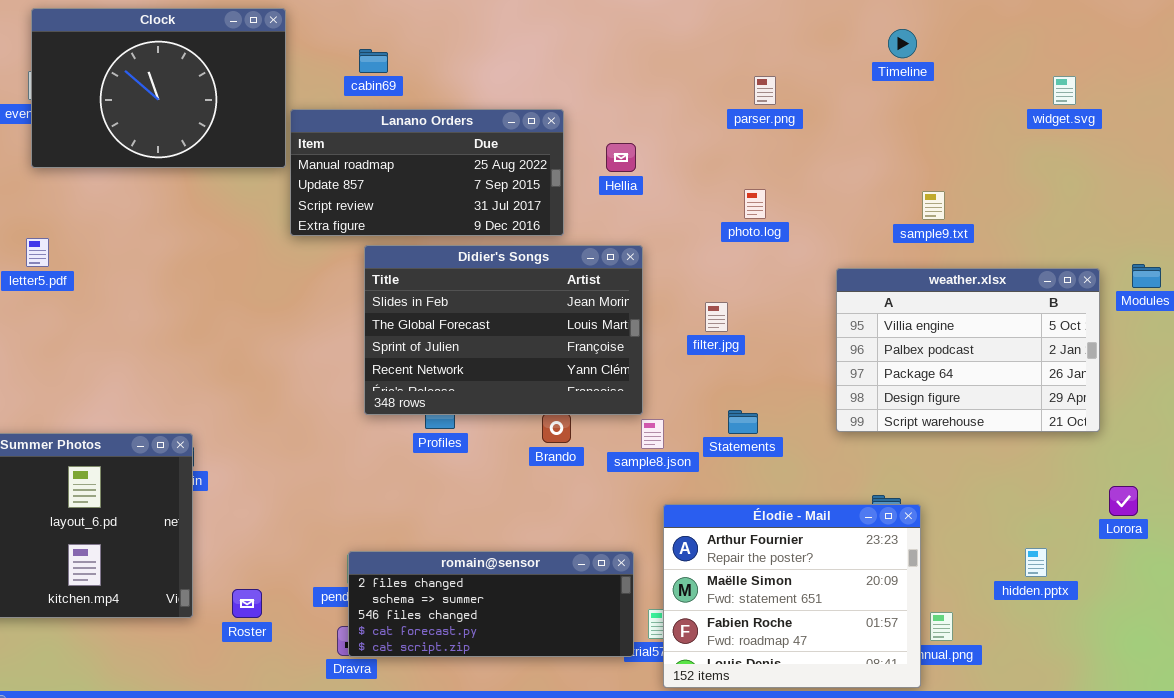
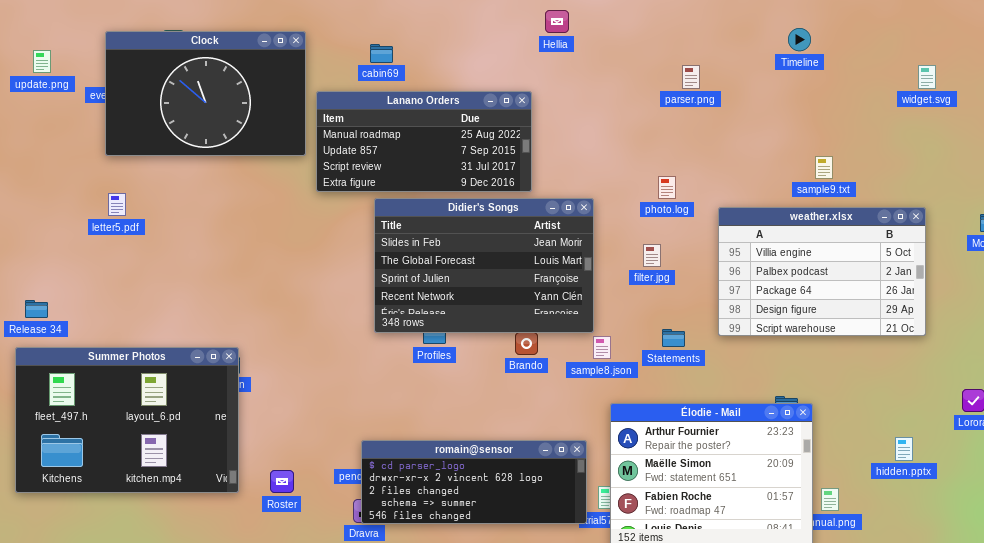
Clock: [31,8,286,168] -> [105,31,306,156], moved
Hellia: [606,143,636,172] -> [545,10,569,33], moved
photo.log: [744,189,766,219] -> [658,176,676,199], moved
weather.xlsx: [836,268,1100,432] -> [718,207,926,336], moved
romain@sensor: [348,551,634,657] -> [361,440,587,524], scrolled up 2 rows

